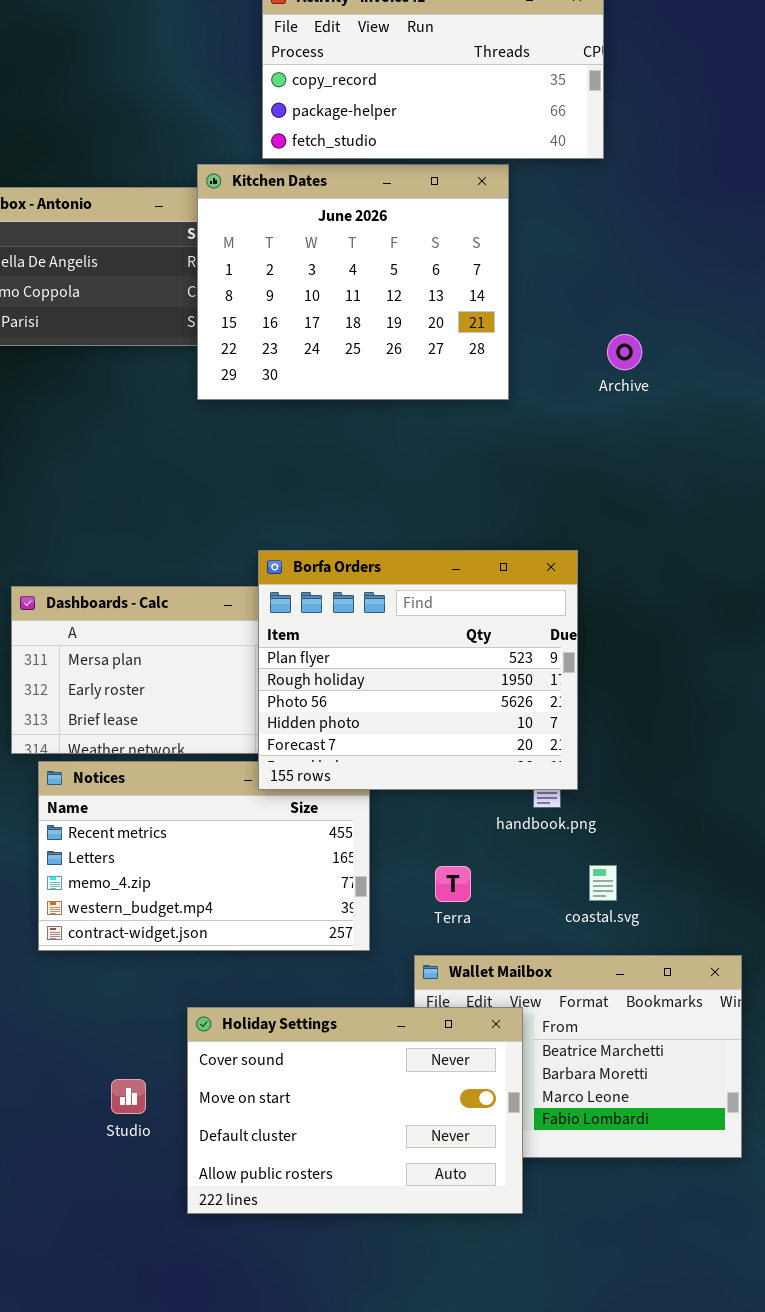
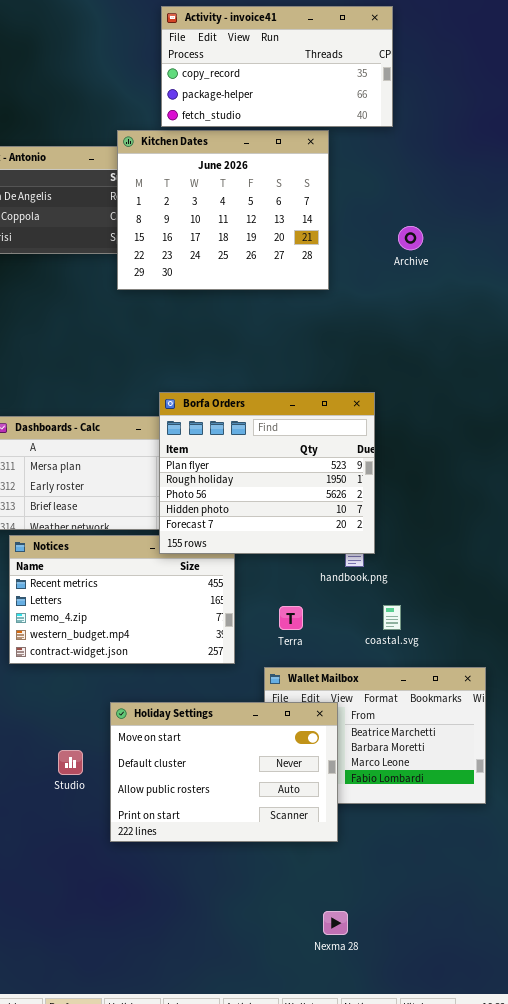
Archive: [607,334,642,370] -> [398,226,423,250], moved
Holiday Settings: [187,1007,523,1214] -> [110,702,338,842], scrolled down 1 row

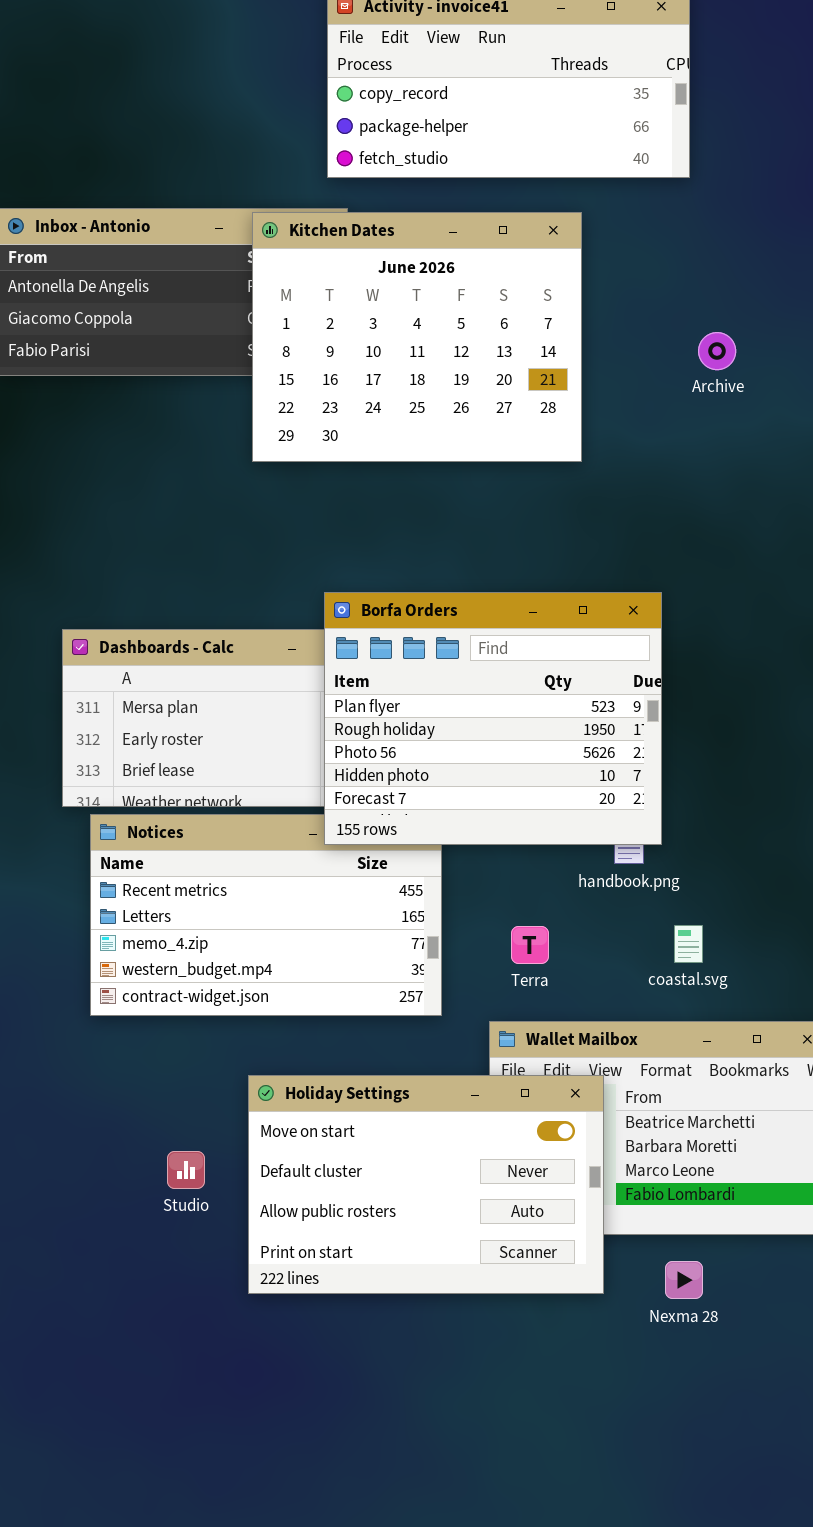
Kitchen Dates: [117,130,329,290] -> [252,212,582,462], moved
Nexma 28: [323,911,348,935] -> [665,1261,703,1299], moved

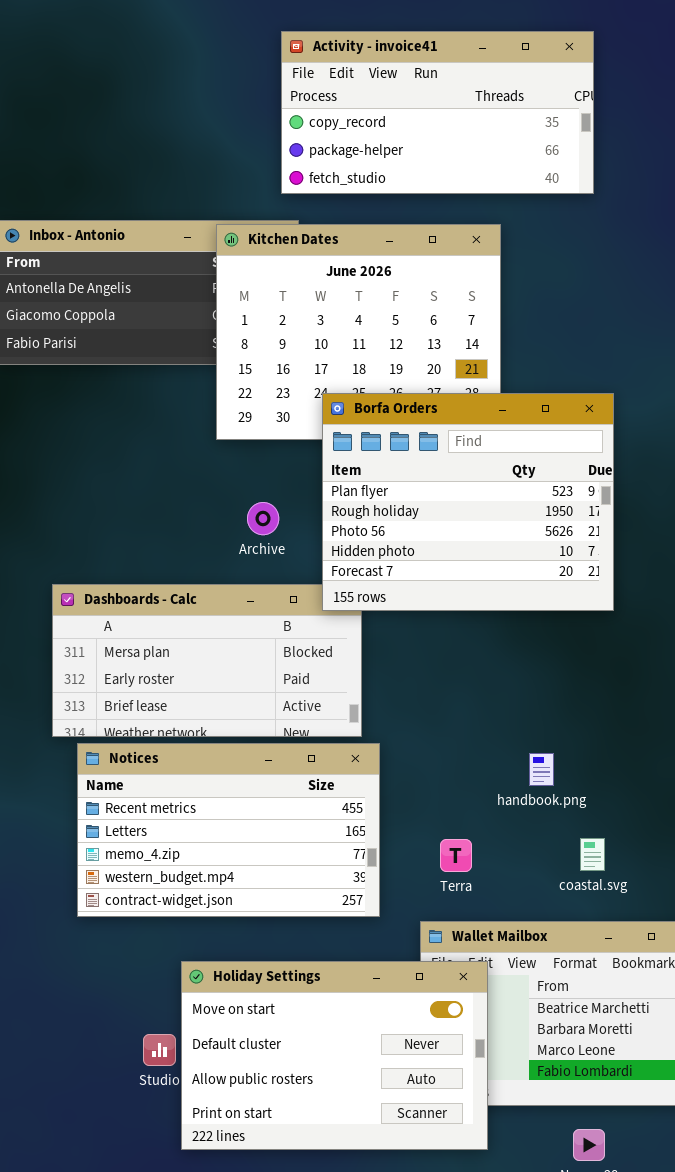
Archive: [698,332,736,370] -> [247,502,279,535], moved
Borfa Orders: [324,592,662,845] -> [322,393,614,611], moved
Holiday Settings: [248,1075,604,1294] -> [181,961,488,1150], moved

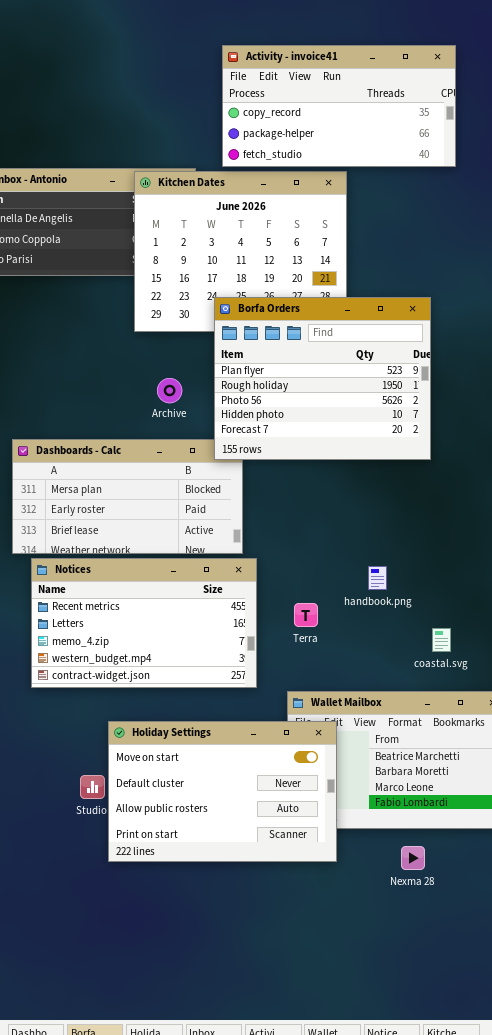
Activity - invoice41: [281,31,594,194] -> [222,45,456,167], moved
coastal.svg: [580,838,605,871] -> [432,628,451,652], moved
Terra: [440,839,472,872] -> [294,603,318,627], moved

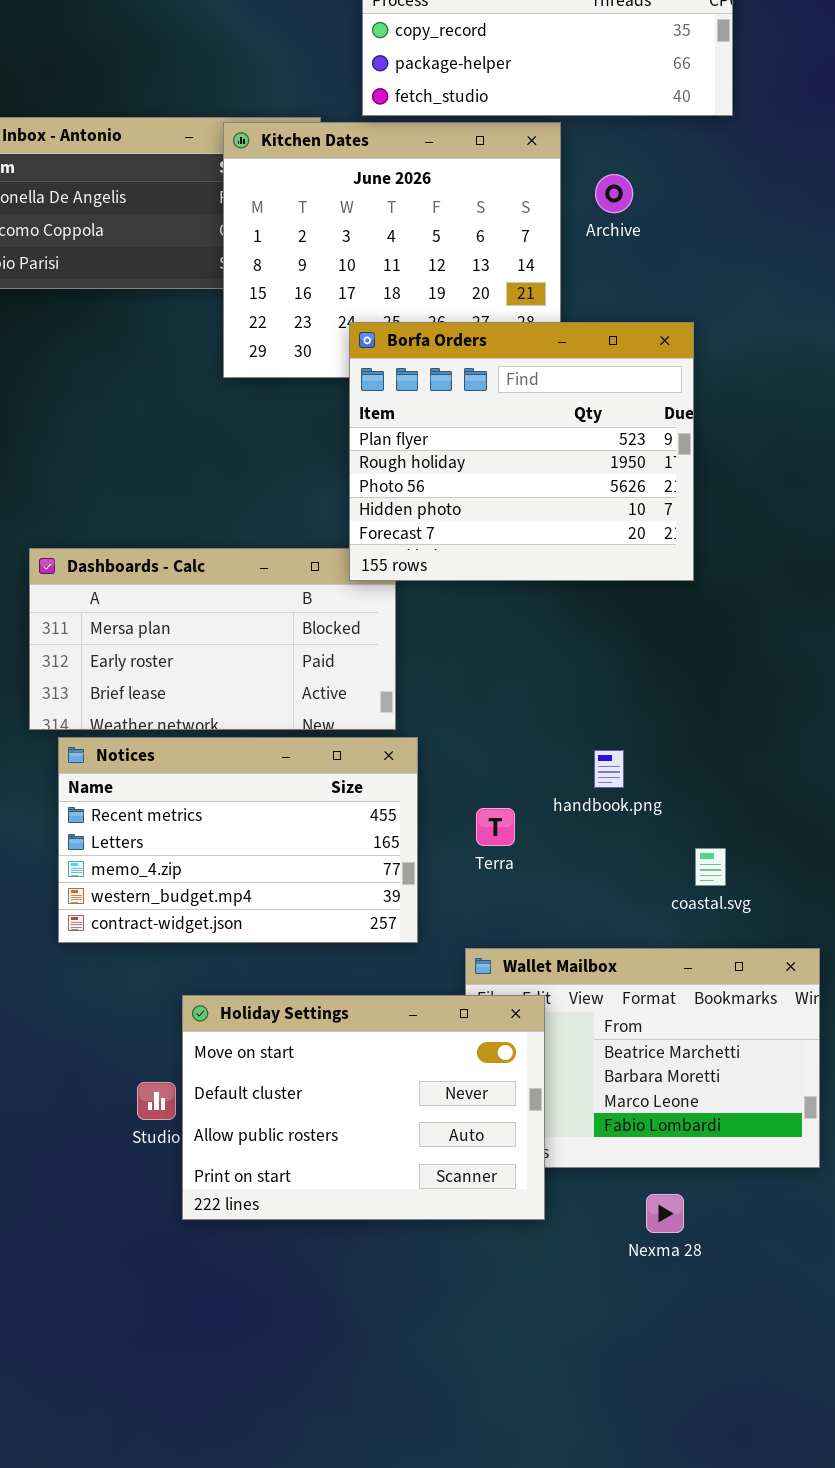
Archive: [157,378,182,403] -> [595,174,633,213], moved

